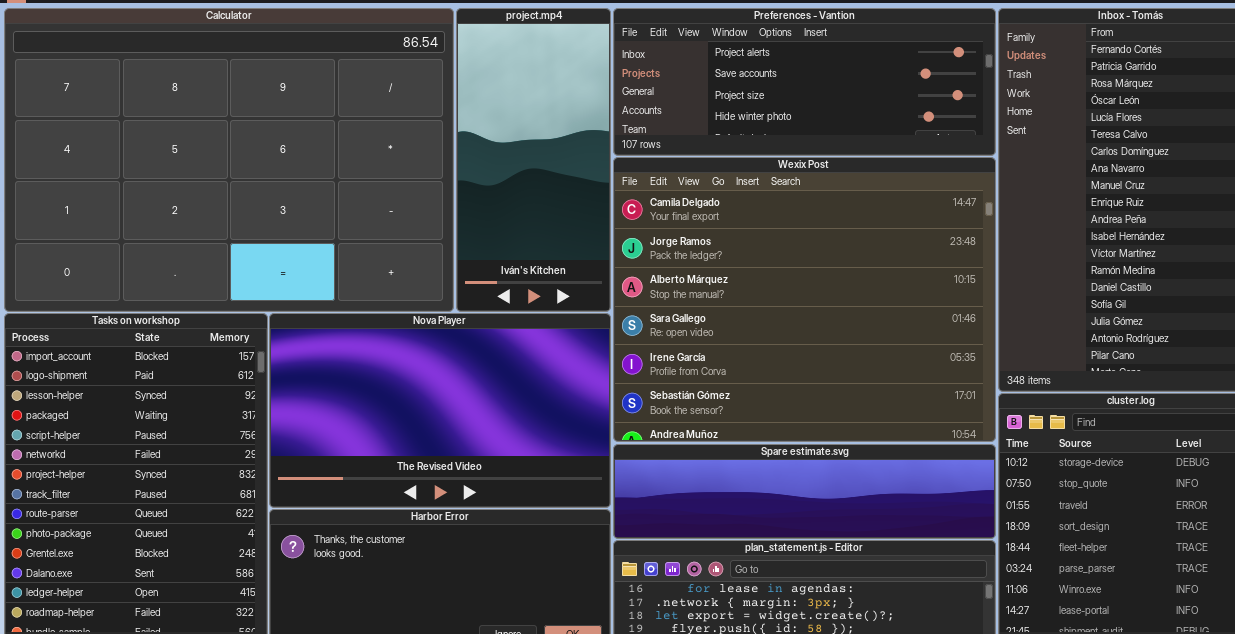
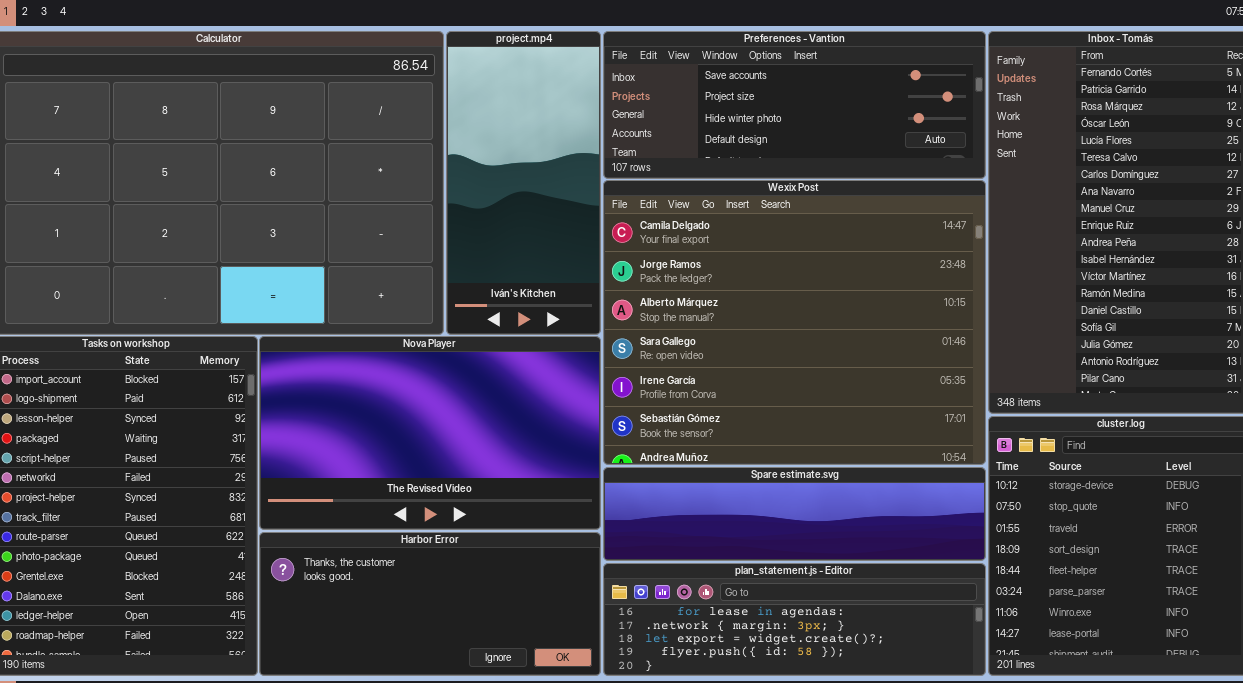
Preferences - Vantion: [613,8,996,156] -> [603,31,986,179], scrolled down 1 row

